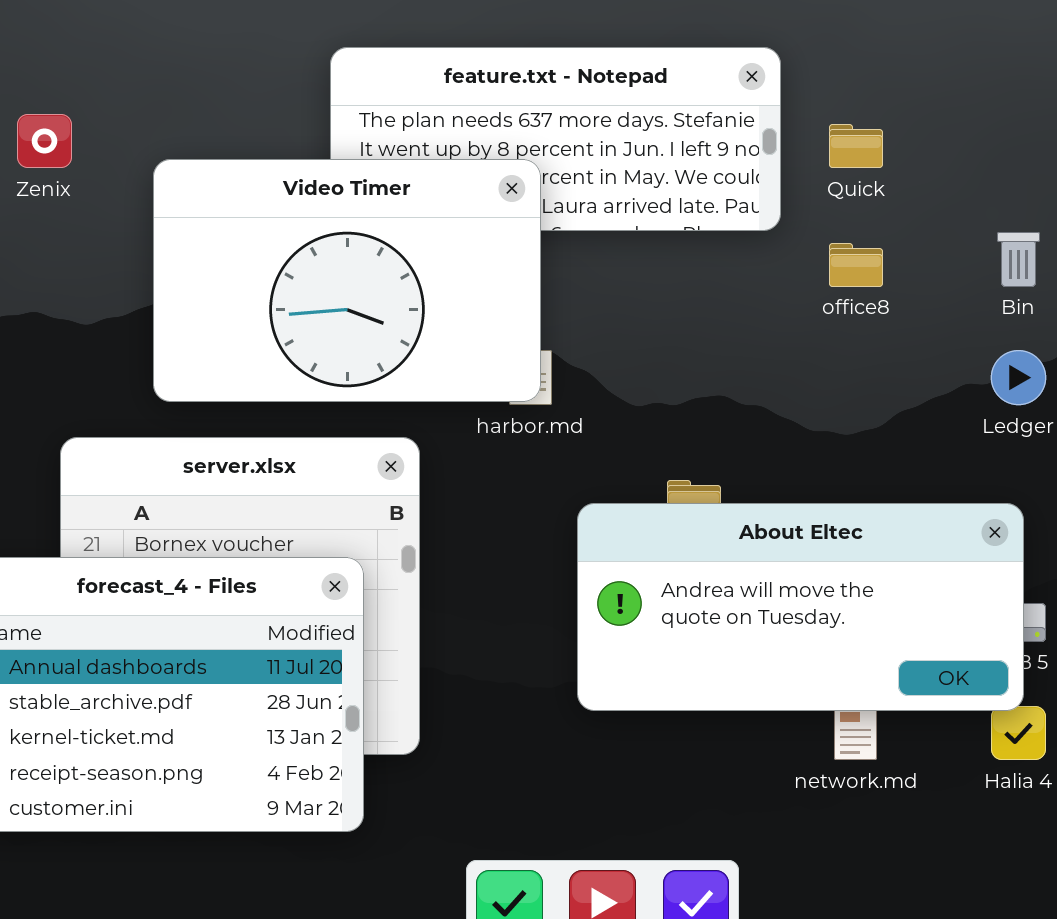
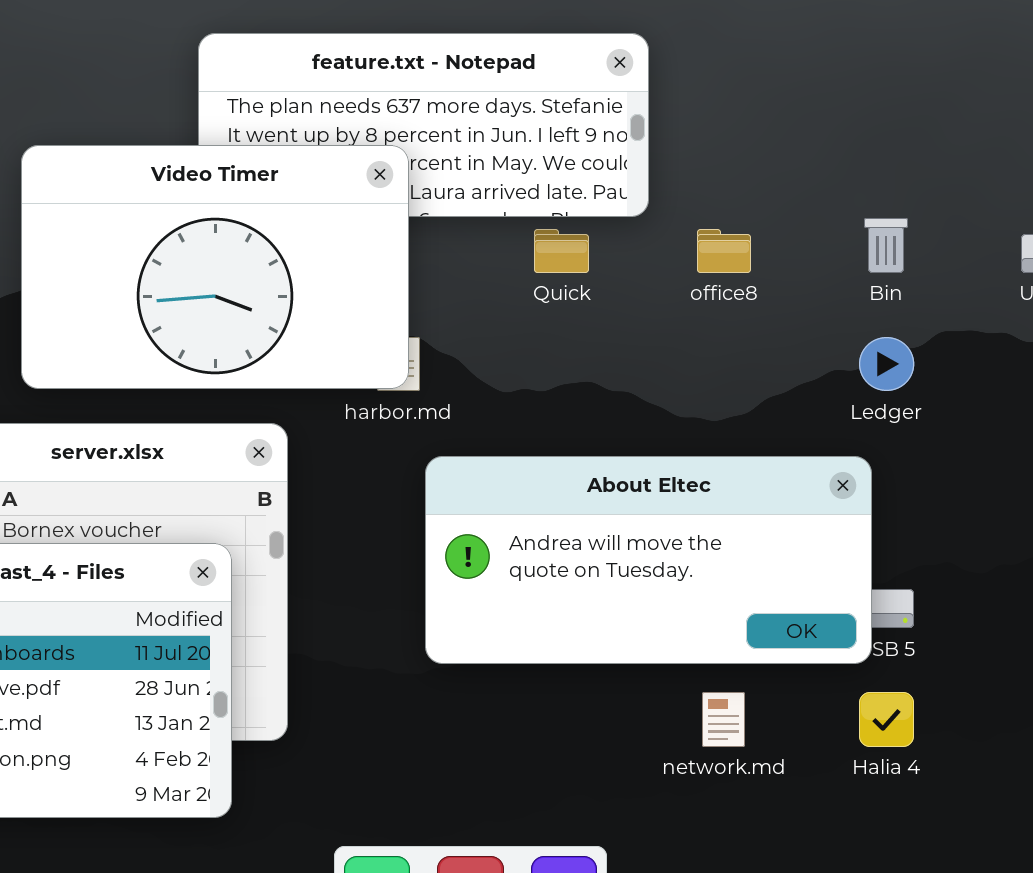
Quick: [829,124,883,168] -> [534,229,589,273], moved
About Eltec: [577,503,1024,711] -> [425,456,872,664], moved

